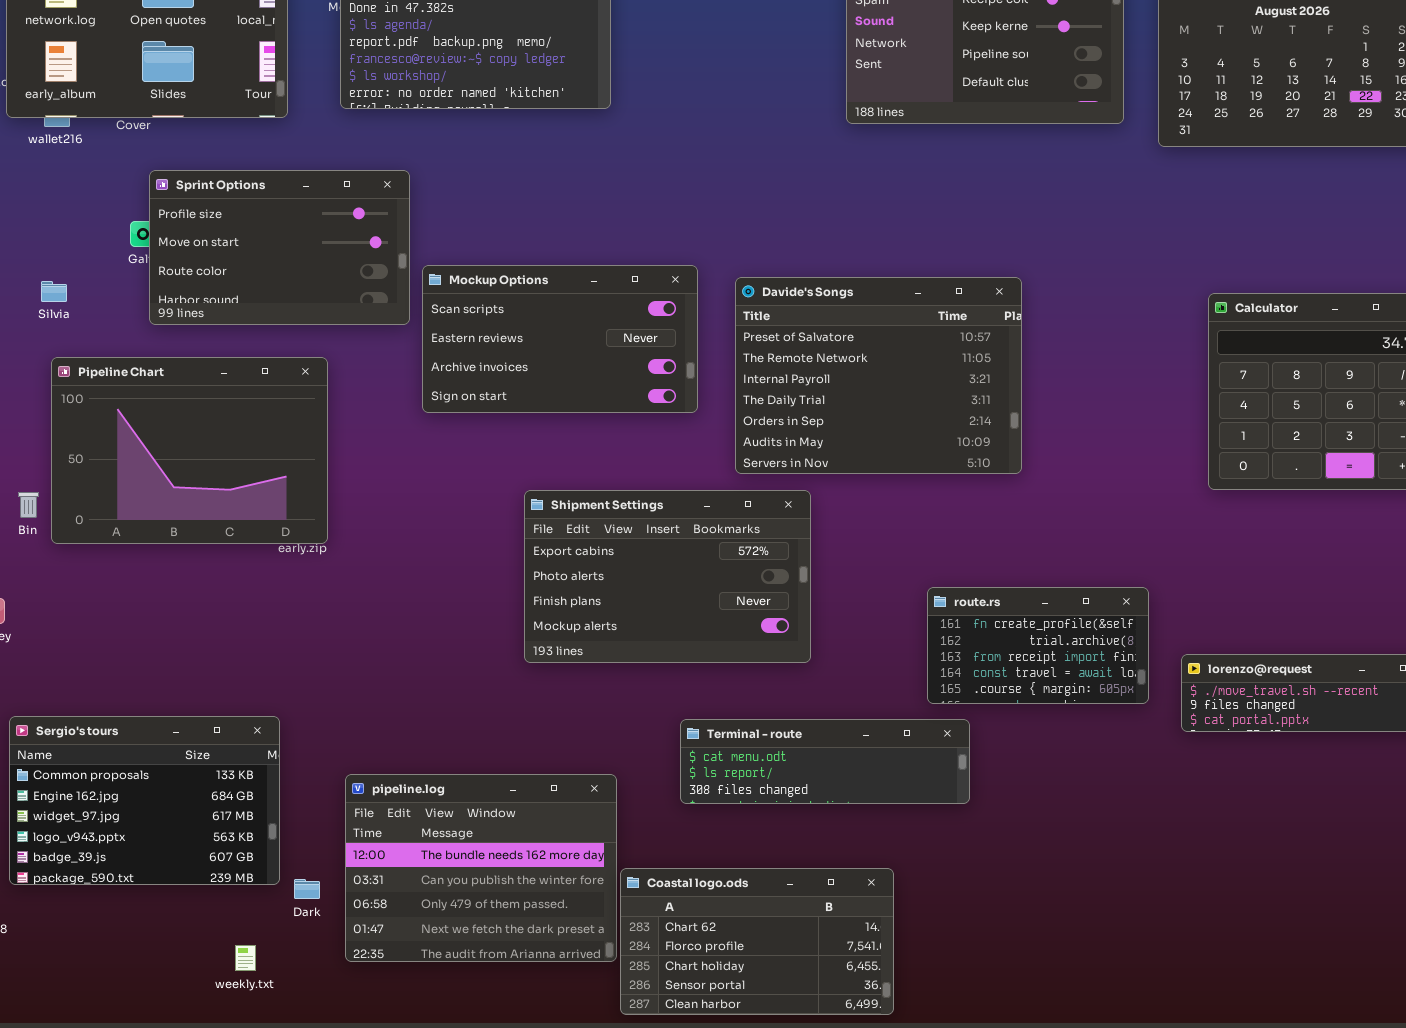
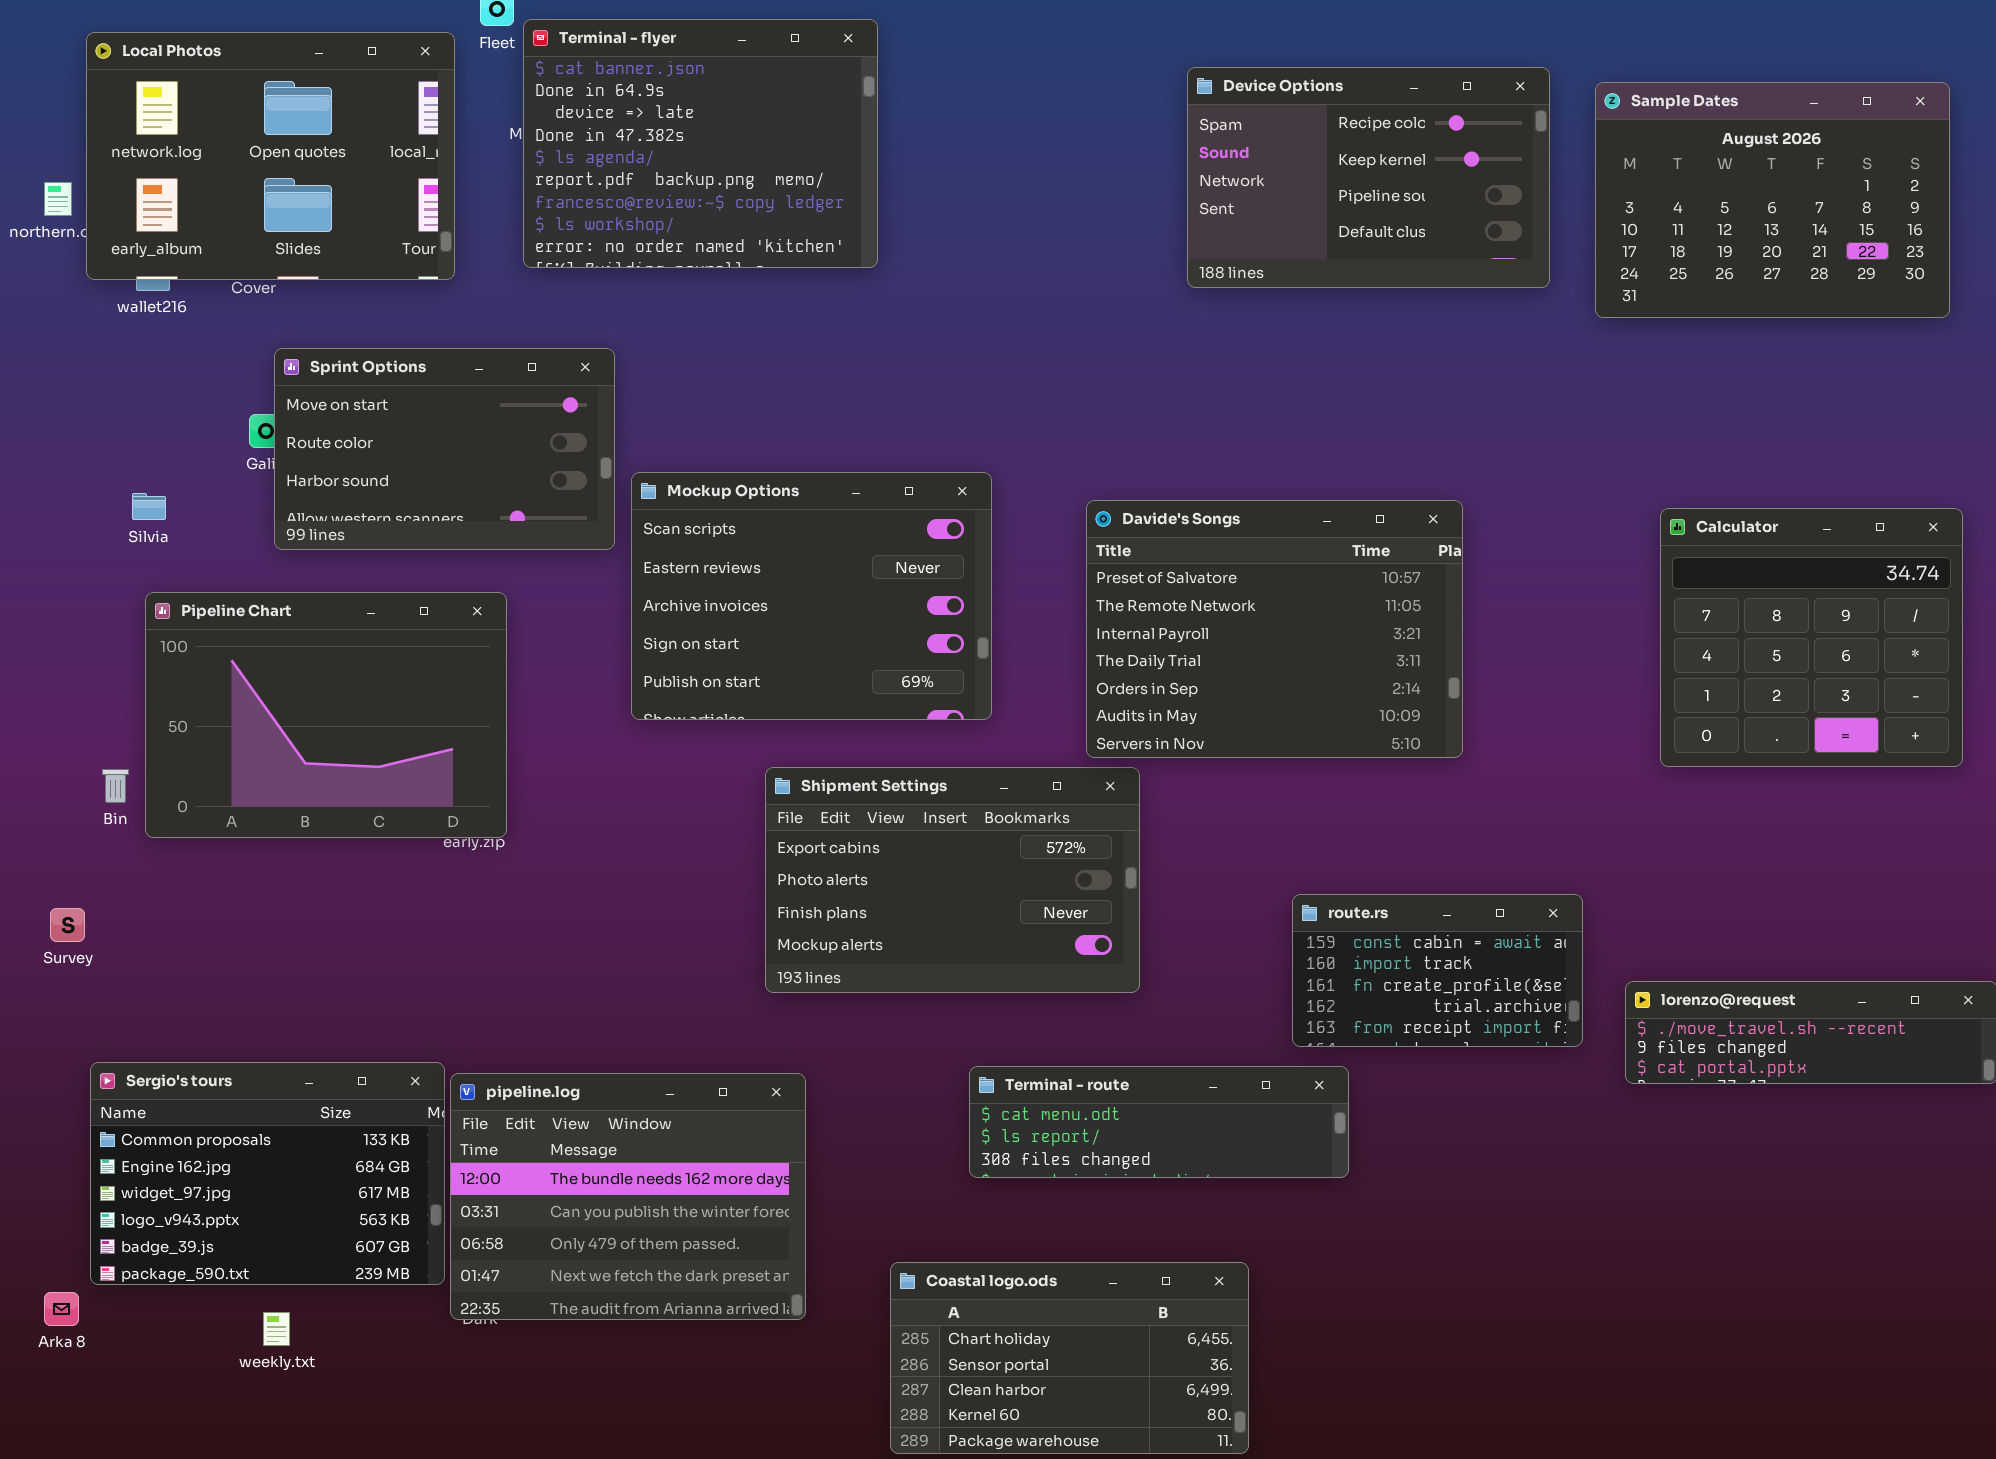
Sprint Options: [149,170,410,325] -> [274,348,615,550], scrolled down 1 row
Mockup Options: [422,265,698,413] -> [631,472,992,720], resized
Davide's Songs: [735,277,1022,474] -> [1086,500,1463,758], moved
route.rs: [927,587,1149,704] -> [1292,894,1583,1047], scrolled up 2 rows
pipeline.log: [345,774,617,962] -> [450,1073,806,1320], moved
Coastal logo.ods: [620,868,894,1015] -> [890,1262,1249,1454], scrolled down 2 rows
weekly.txt: [235,945,256,971] -> [263,1312,290,1346], moved

